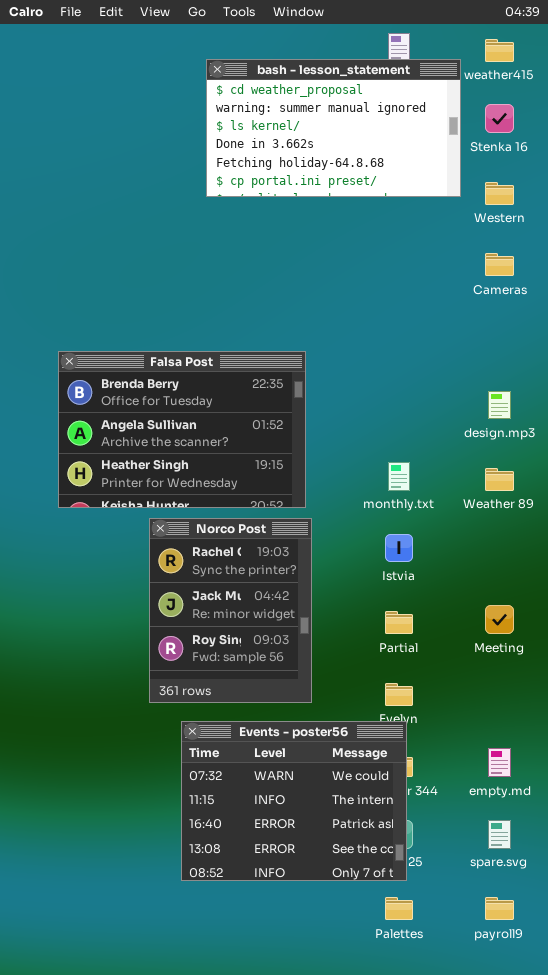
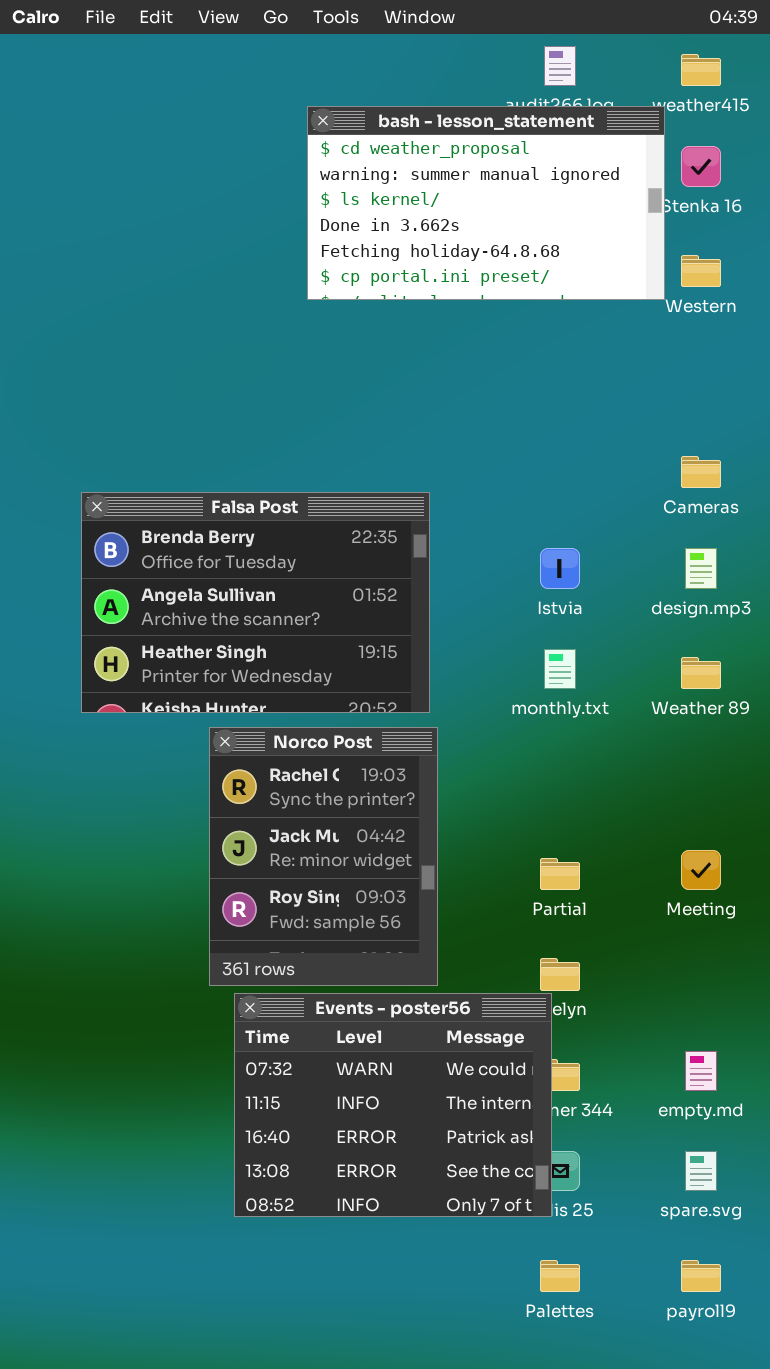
bash - lesson_statement: [206,59,461,197] -> [307,106,665,300], moved
Cameras: [485,253,514,276] -> [681,456,721,488], moved
Istvia: [385,534,413,562] -> [540,548,580,589], moved
Events - poster56: [181,721,407,881] -> [234,993,552,1217], moved

